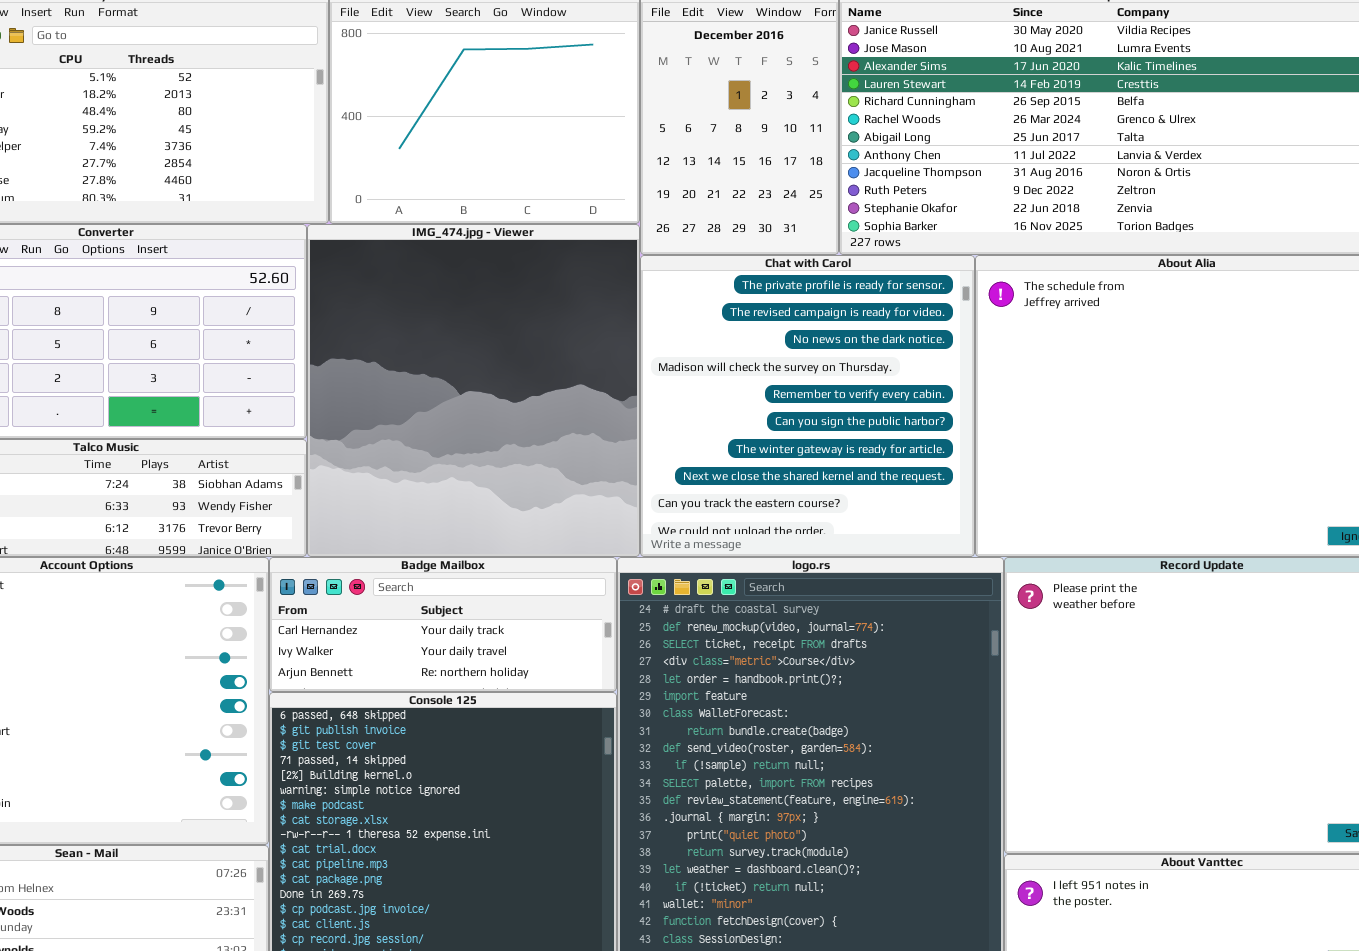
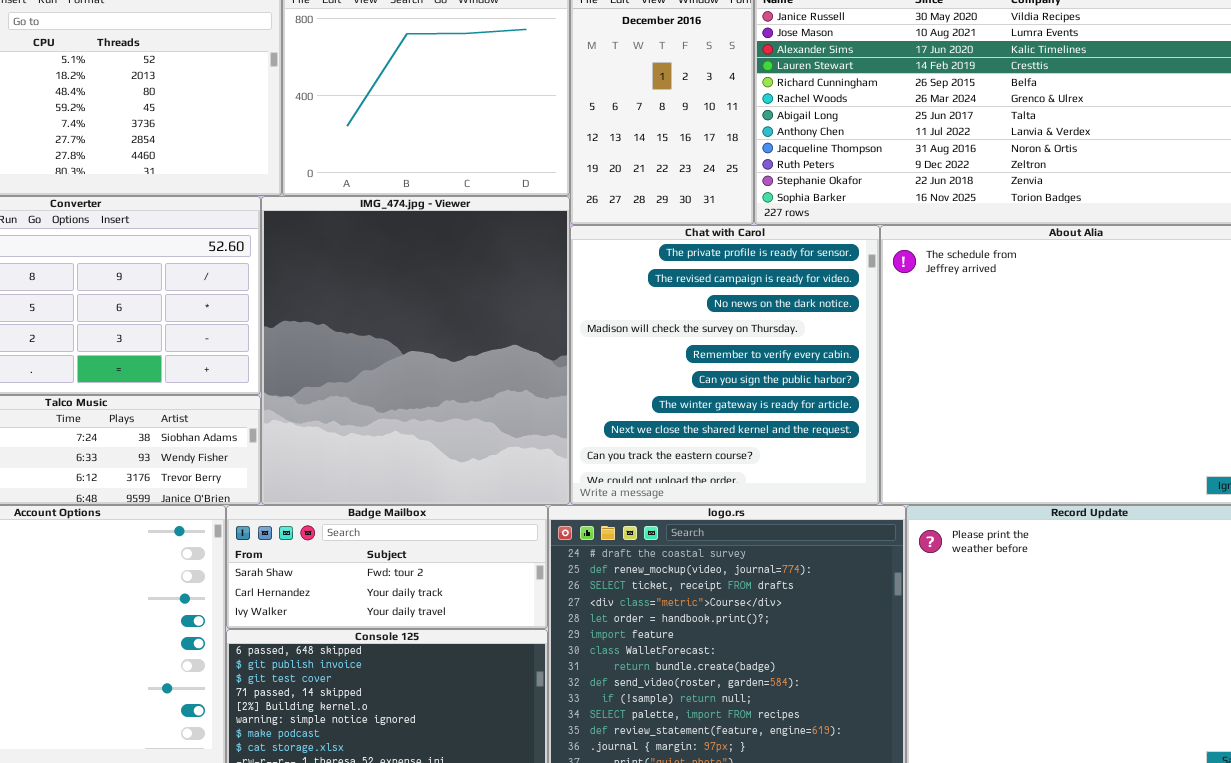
Badge Mailbox: [269,557,617,692] -> [226,505,548,629], scrolled up 1 row

